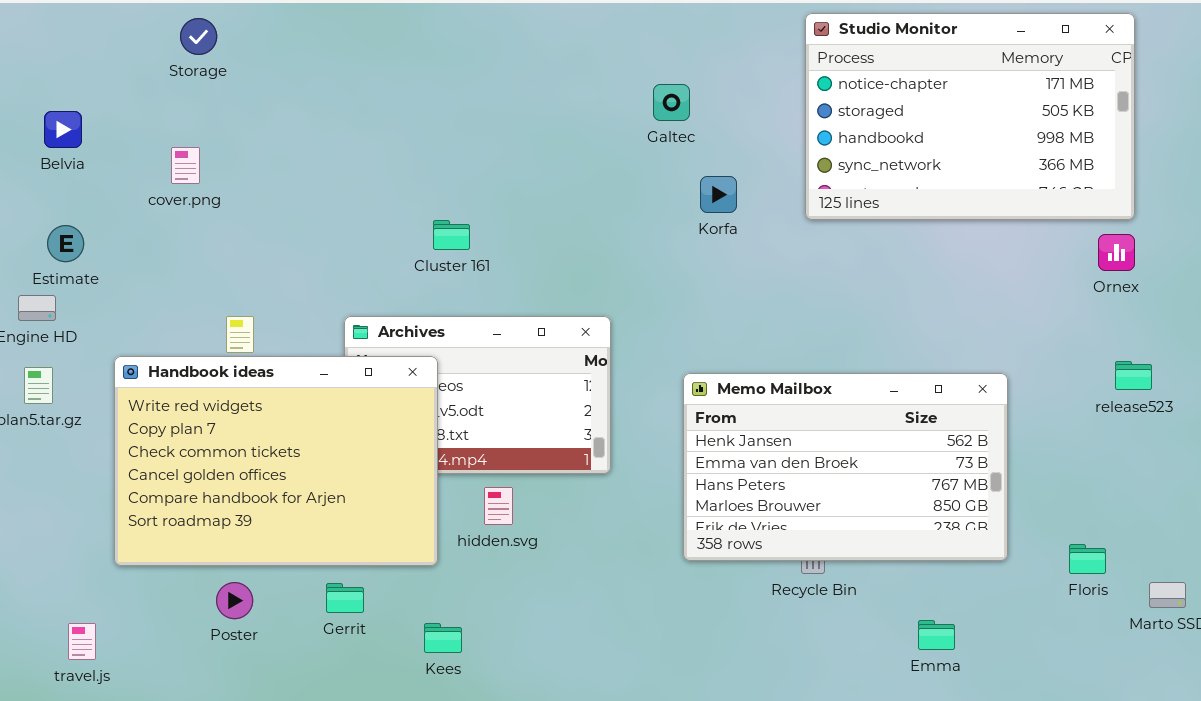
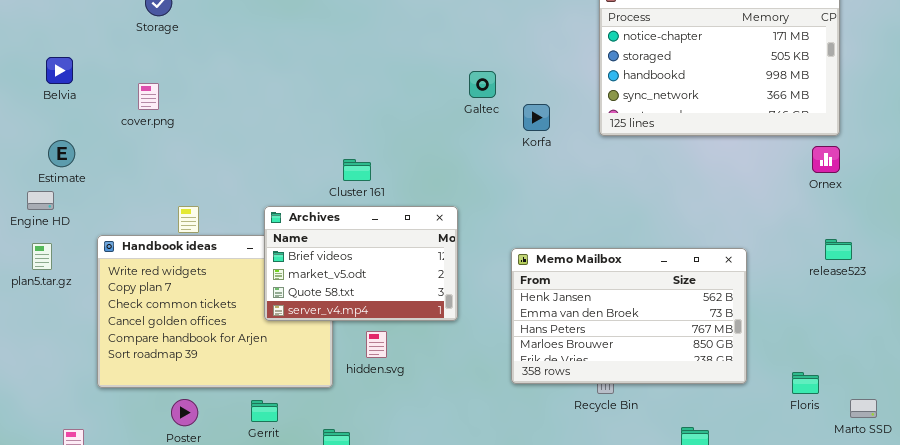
Galtec: [653,84,690,121] -> [469,71,496,98], moved
Cluster 161: [433,220,470,250] -> [343,159,371,181], moved
Archives: [344,316,611,474] -> [264,206,458,321], raised

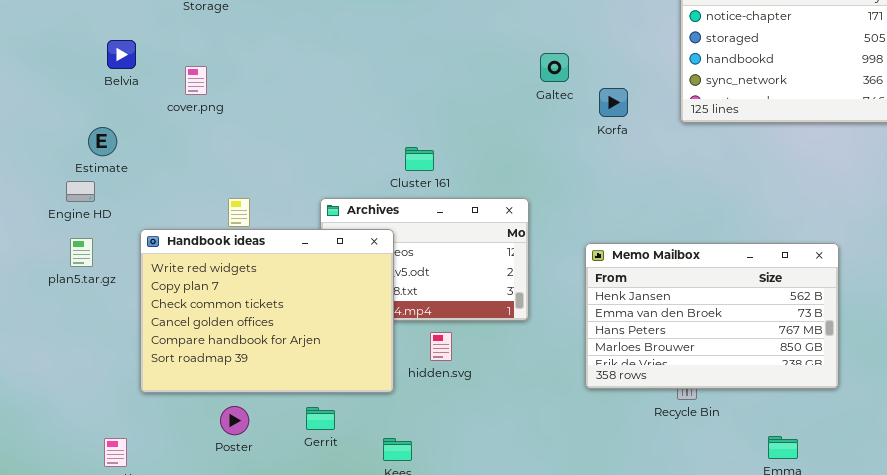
Belvia: [46,57,73,84] -> [107,40,136,69], moved
Handbook ideas: [97,235,333,388] -> [140,229,394,393], raised

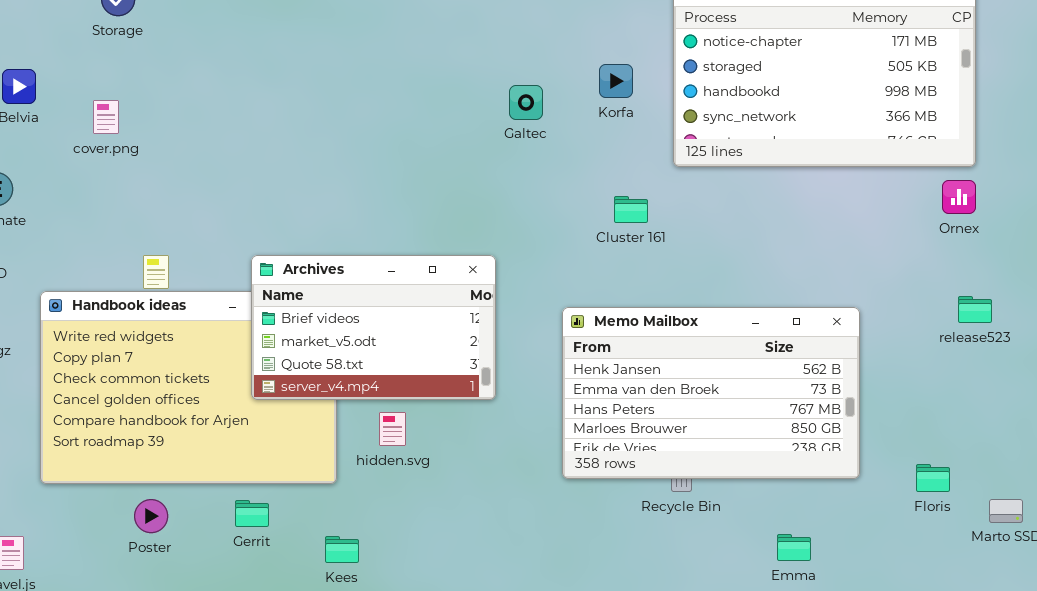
Korfa: [599,88,628,117] -> [599,64,633,98], moved
Cluster 161: [405,147,434,171] -> [614,196,648,223], moved
Archives: [320,198,529,321] -> [251,255,496,400], raised

